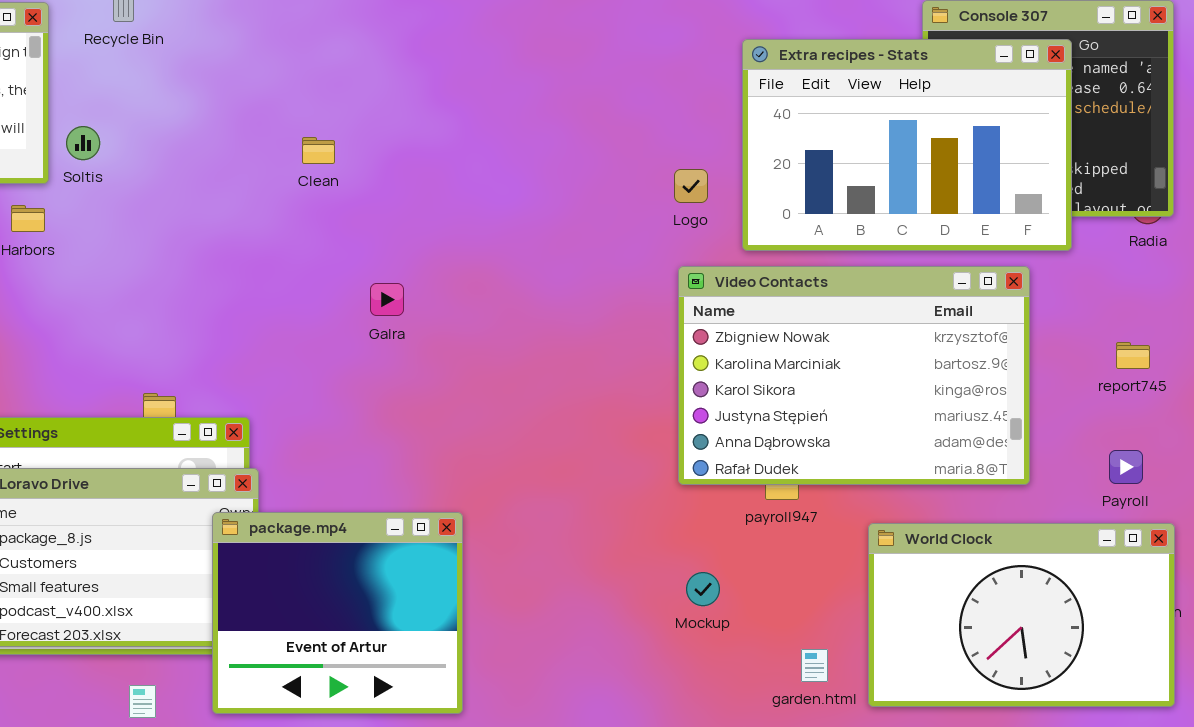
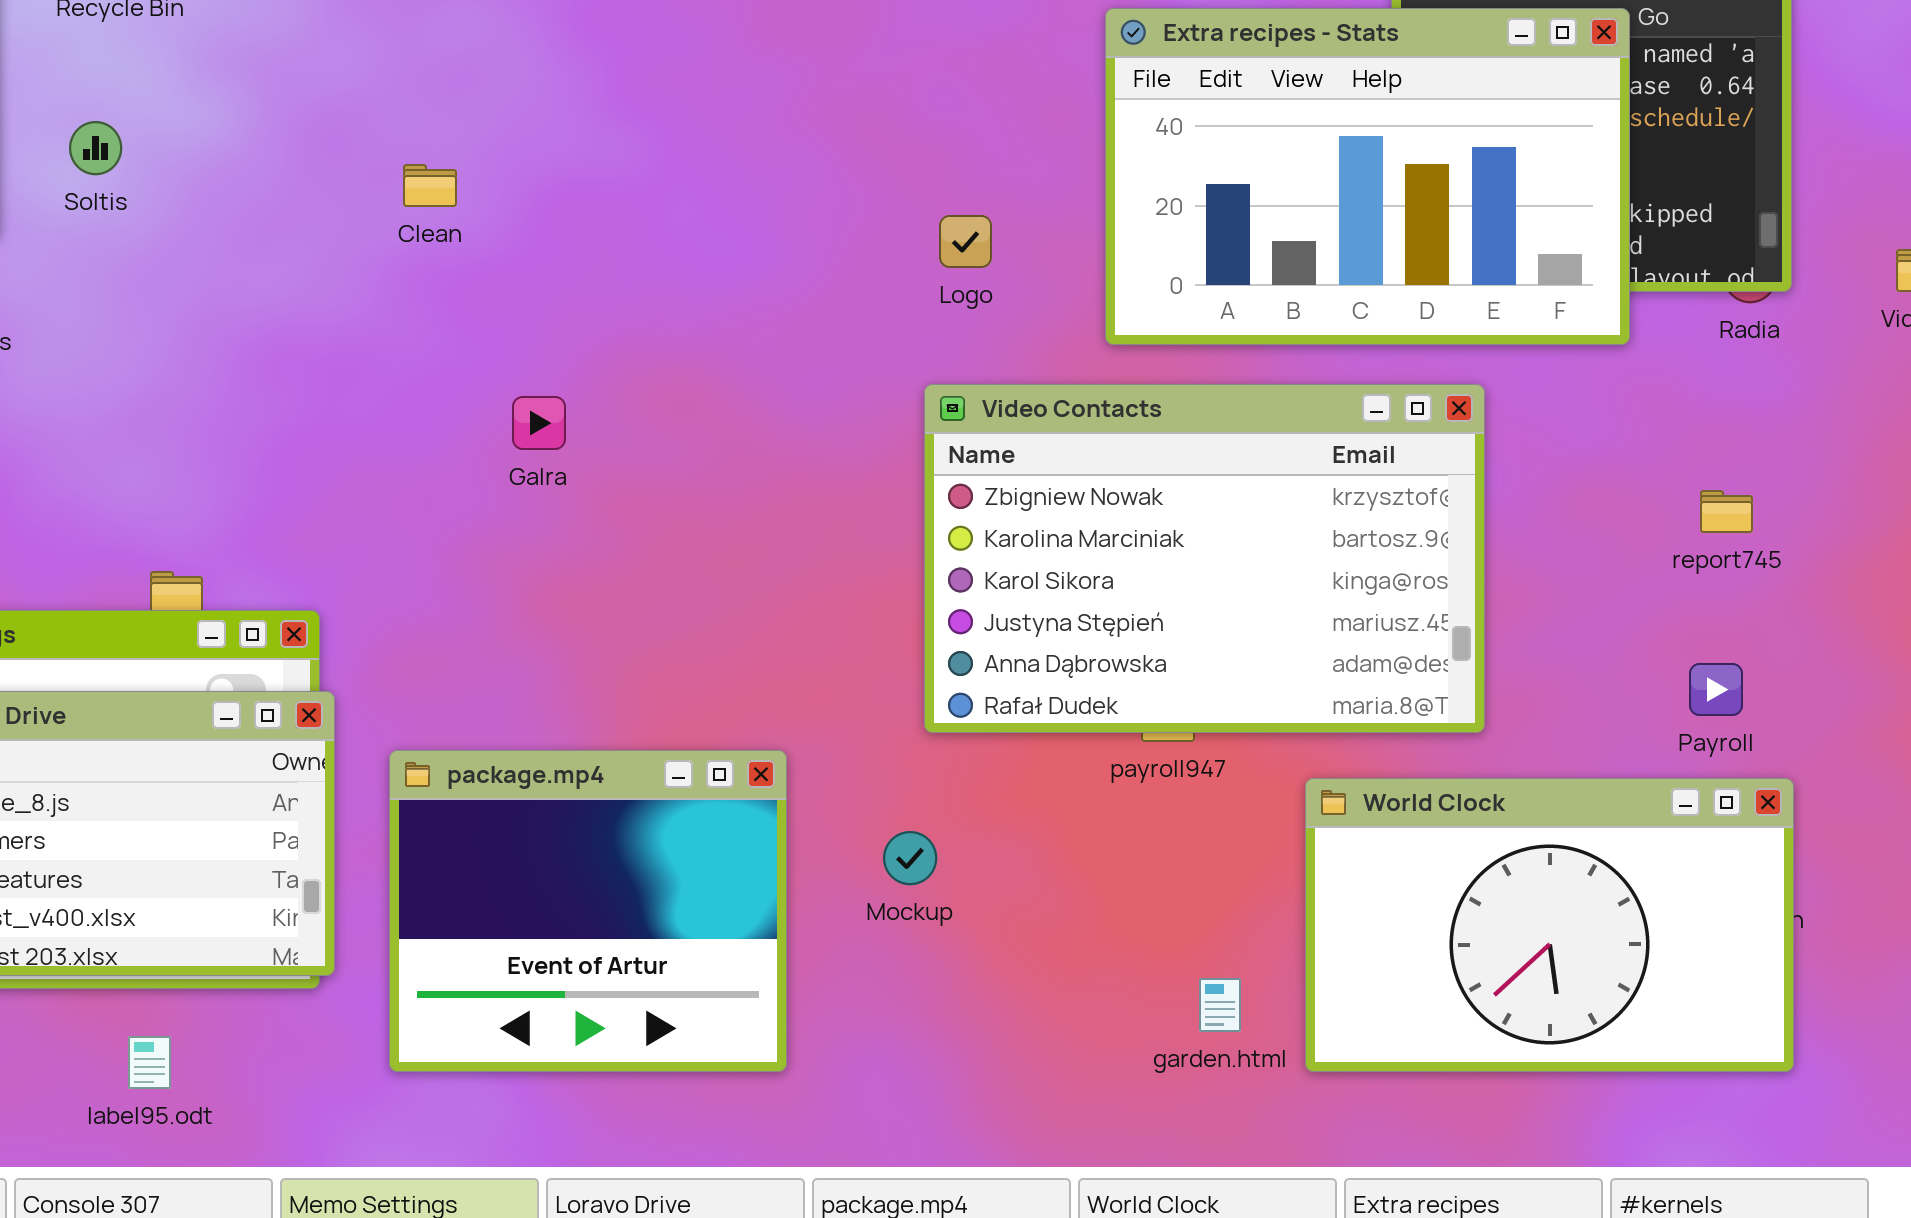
Soltis: [66,126,100,160] -> [69,121,122,175], moved
Logo: [674,169,708,203] -> [939,215,992,268], moved
Video Contacts: [678,266,1030,485] -> [924,384,1485,733], moved
package.mp4: [212,512,463,714] -> [389,750,787,1072], moved
Mockup: [686,572,720,606] -> [883,831,937,885], moved

